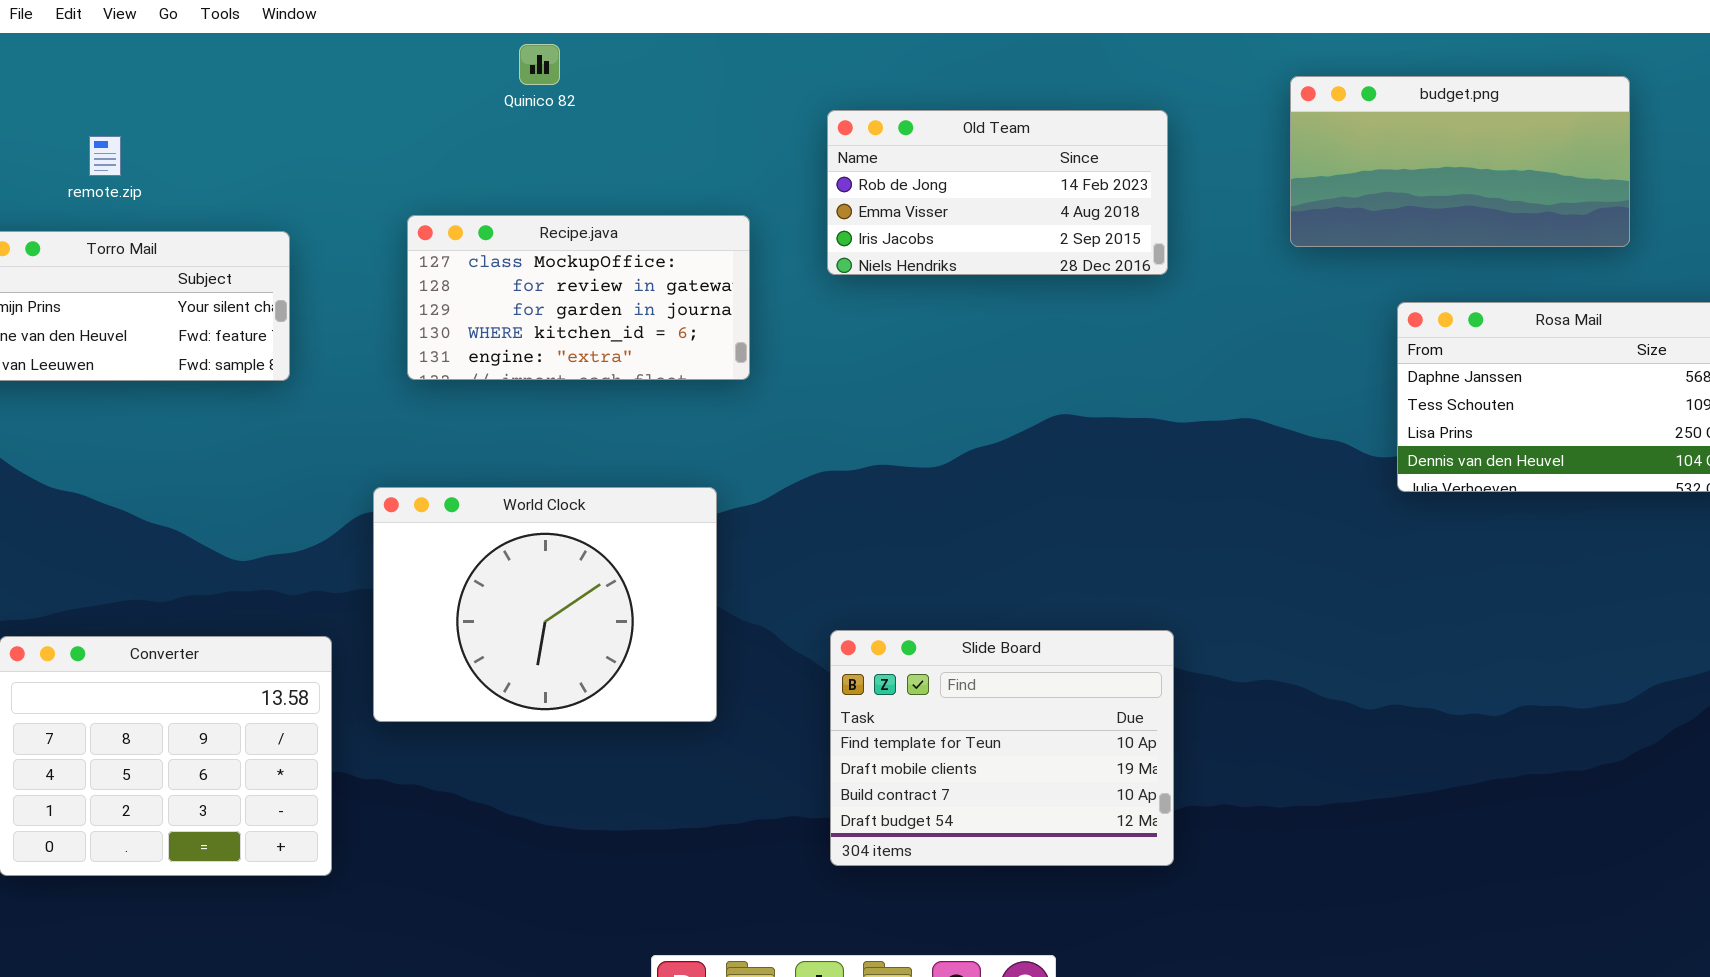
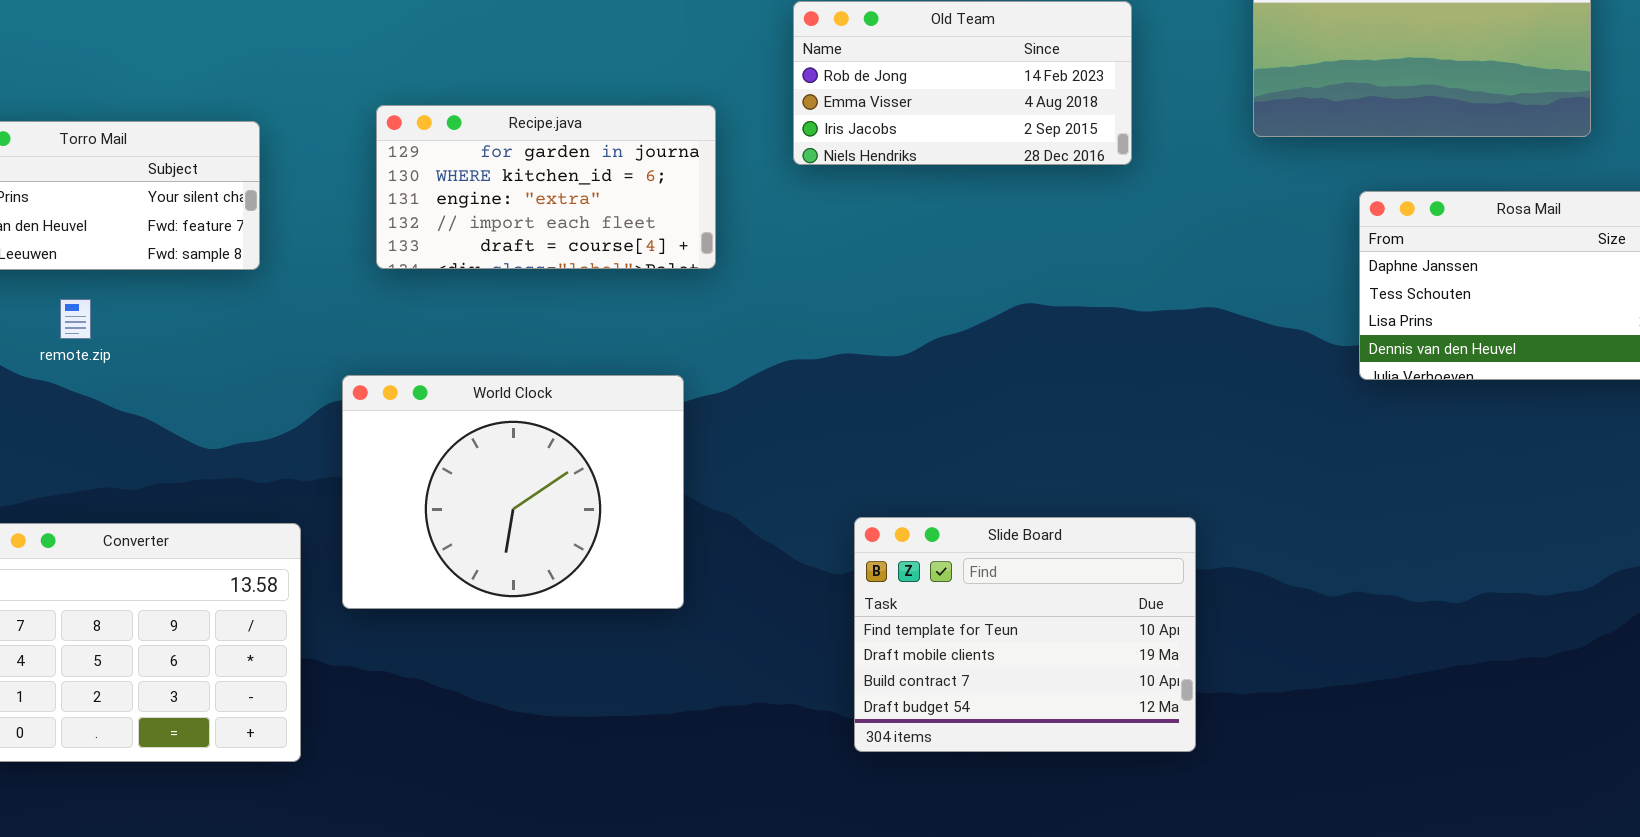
remote.zip: [89,136,121,176] -> [60,299,91,339], moved
Recipe.java: [407,215,750,380] -> [376,105,716,269], scrolled down 2 rows
Slide Board: [830,630,1174,866] -> [854,517,1196,752], moved

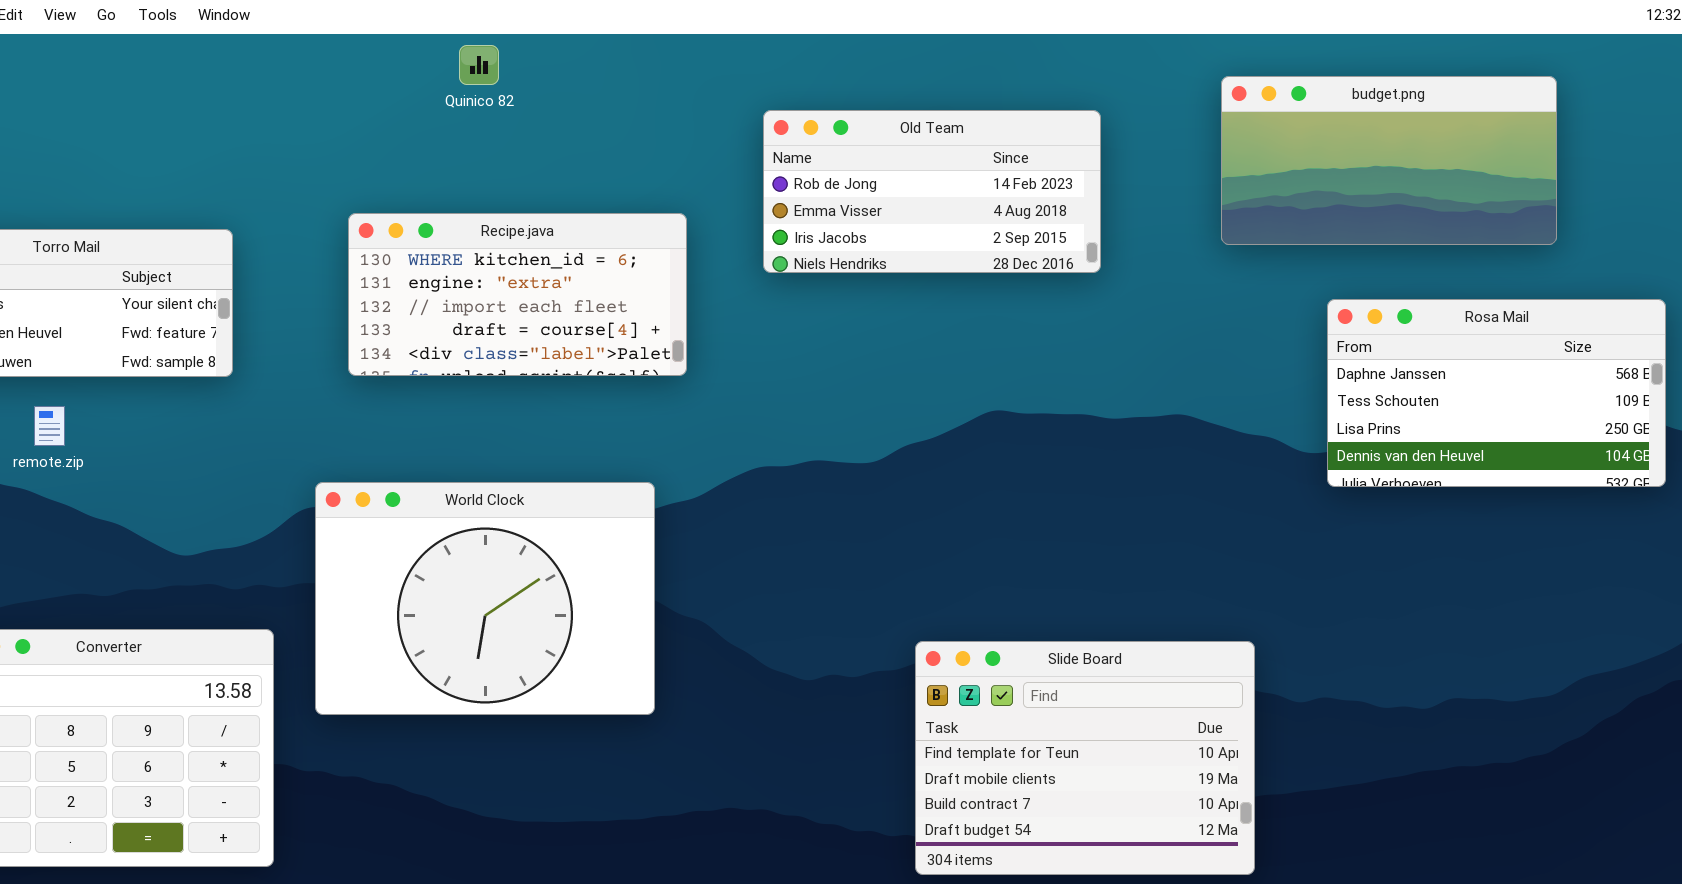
Recipe.java: [376,105,716,269] -> [348,213,687,376], scrolled down 1 row
Slide Board: [854,517,1196,752] -> [915,641,1255,875], moved

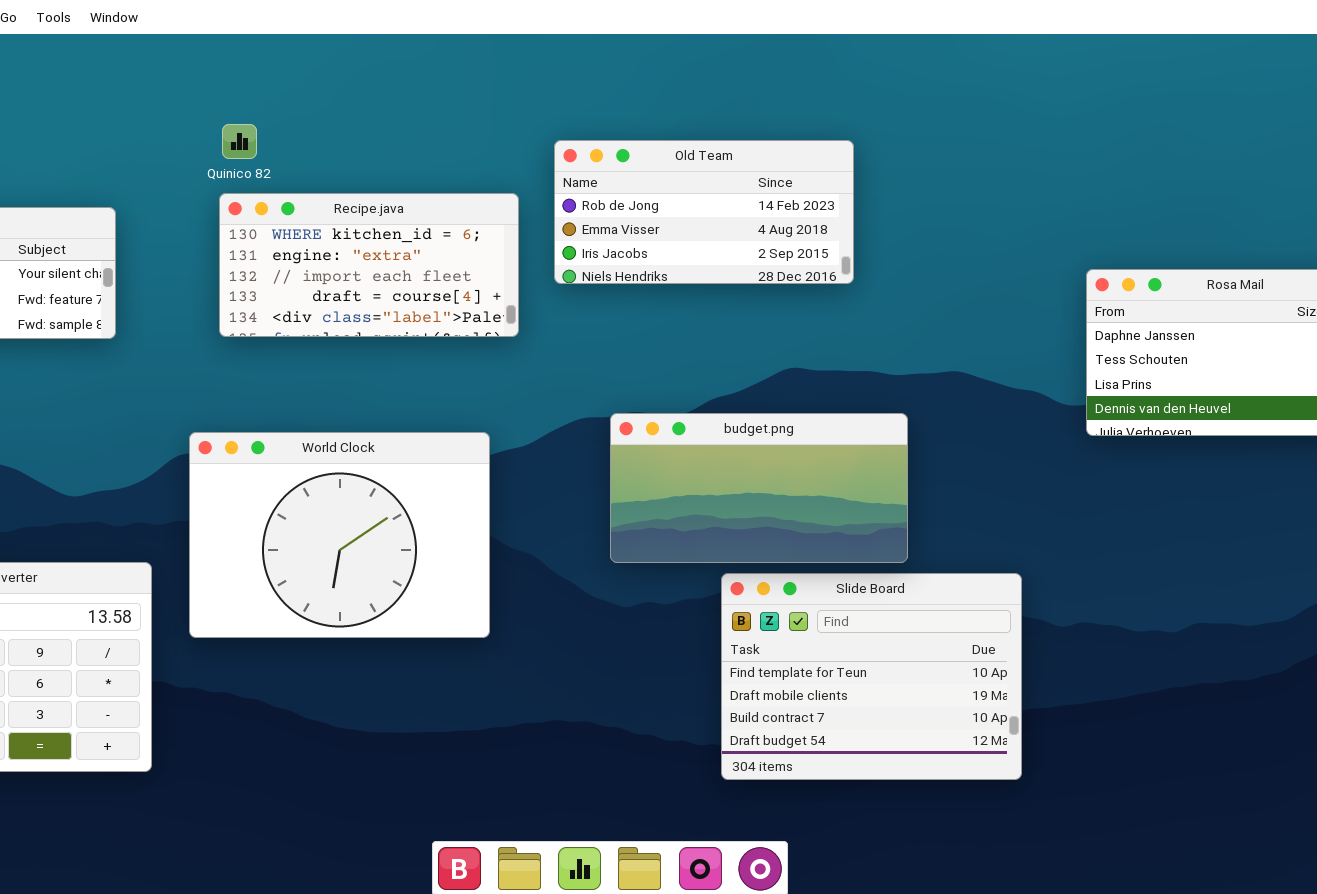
Quinico 82: [459,45,499,85] -> [222,124,257,159], moved
budget.png: [1221,76,1557,245] -> [610,413,908,563], moved
Old Team: [763,110,1101,273] -> [554,140,854,284], moved

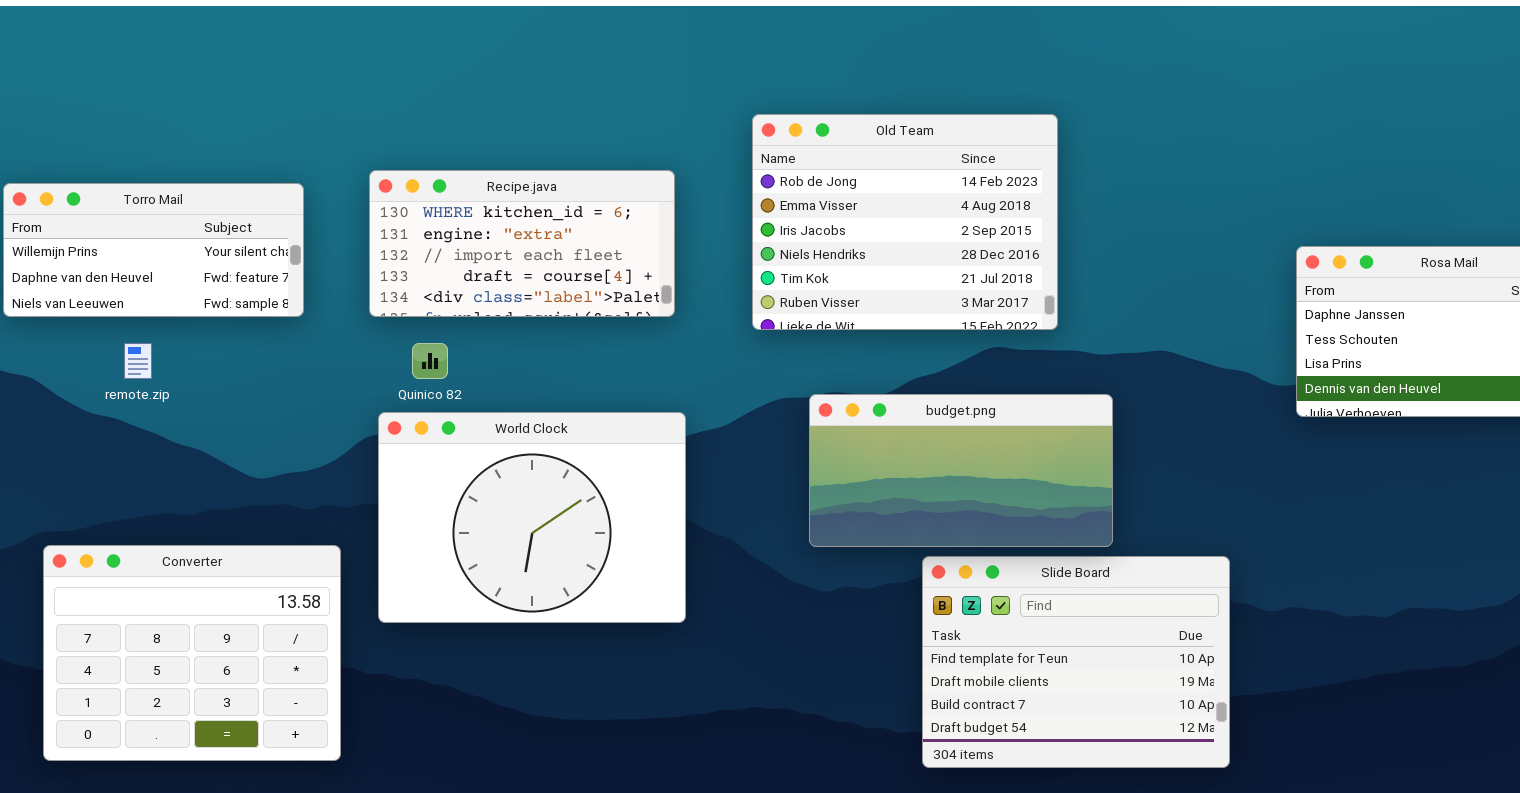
Quinico 82: [222,124,257,159] -> [412,343,448,379], moved
Old Team: [554,140,854,284] -> [752,114,1058,330], resized
Recipe.java: [219,193,519,337] -> [369,170,675,317], moved

